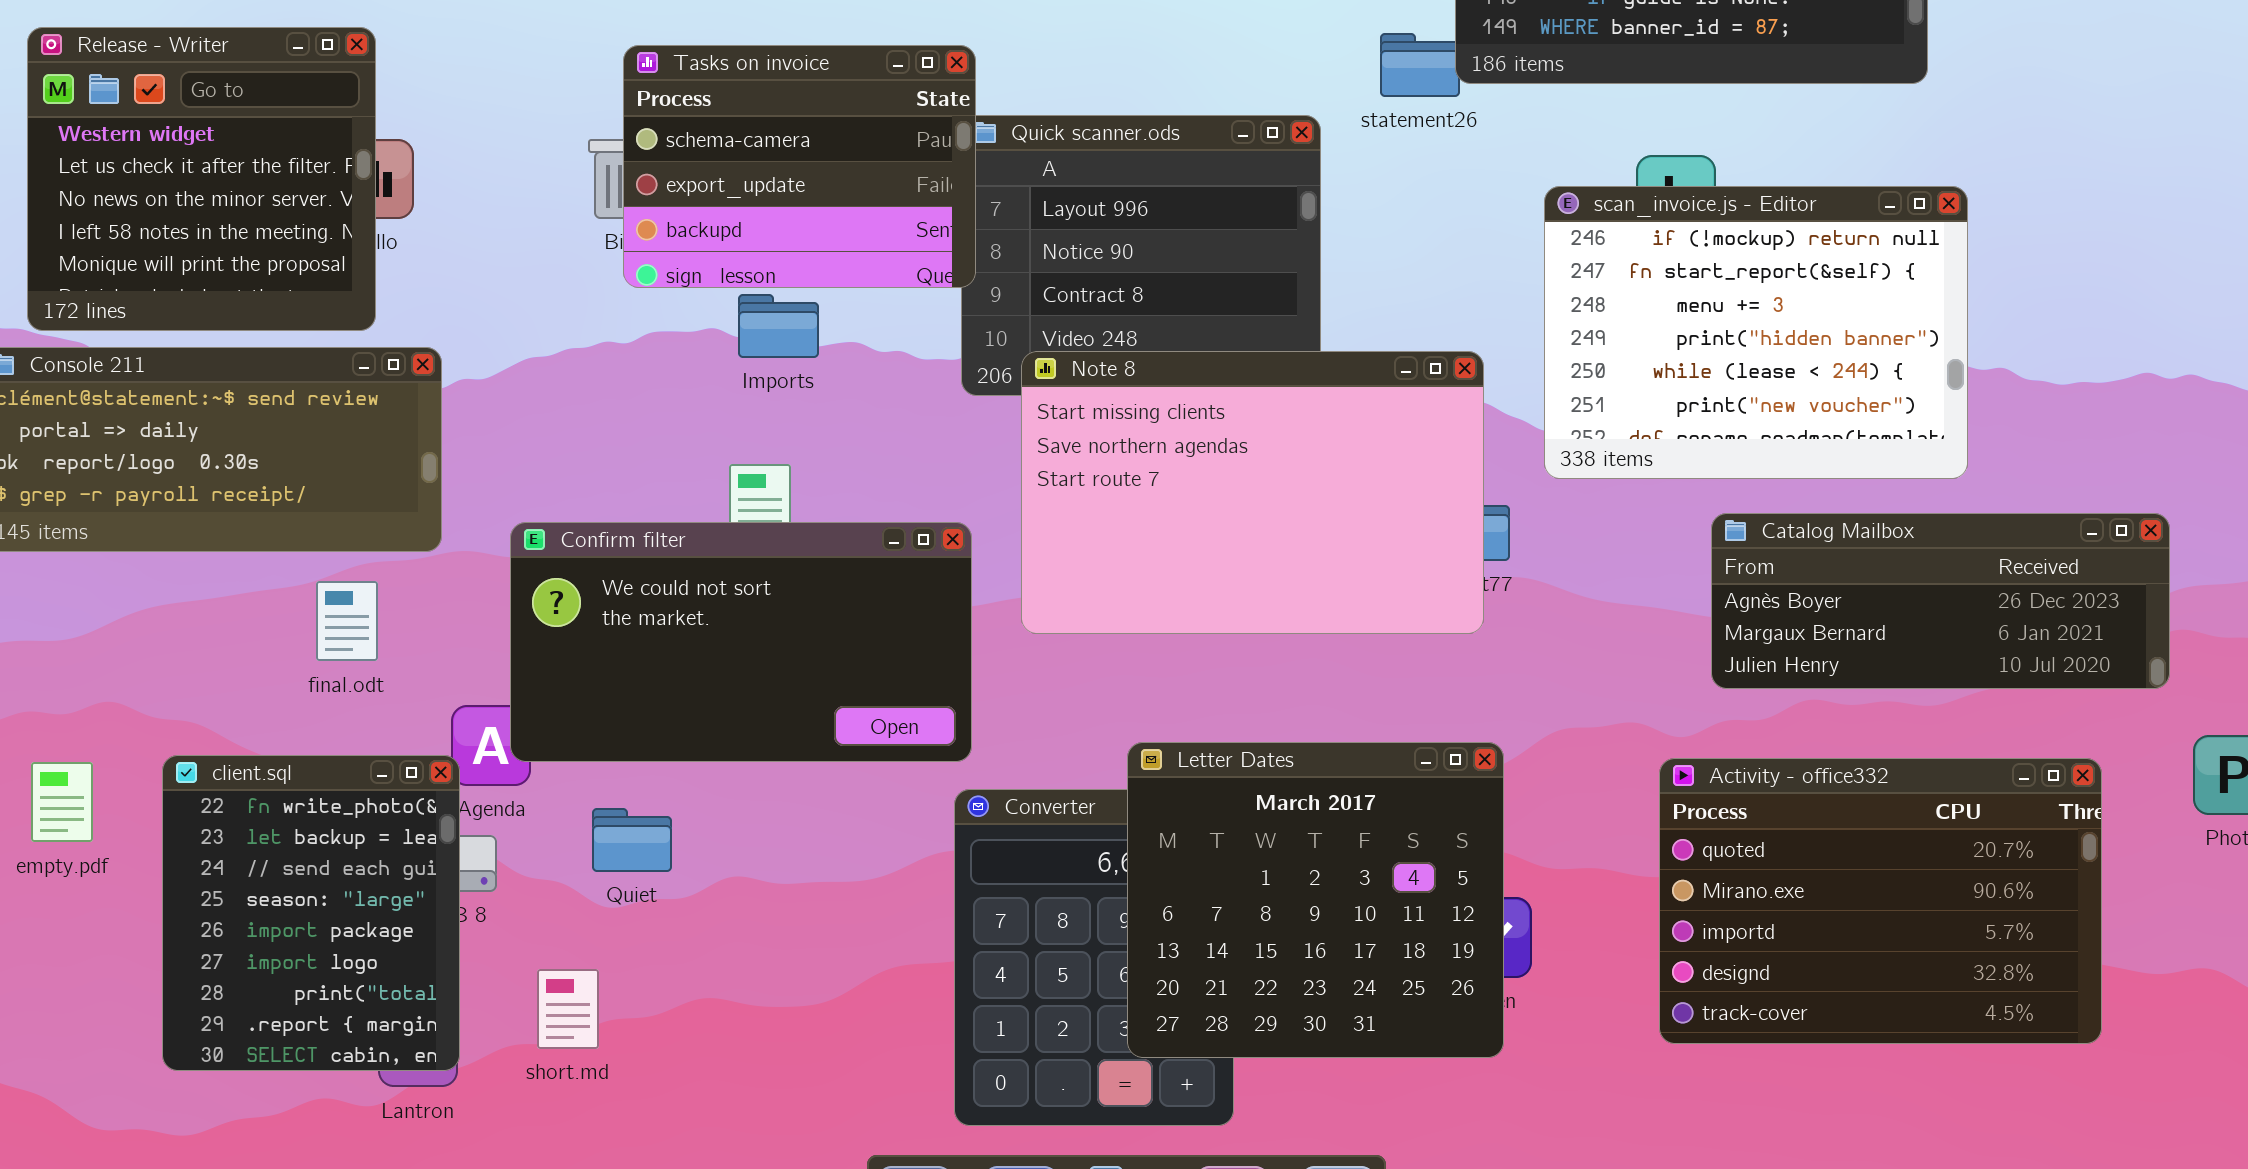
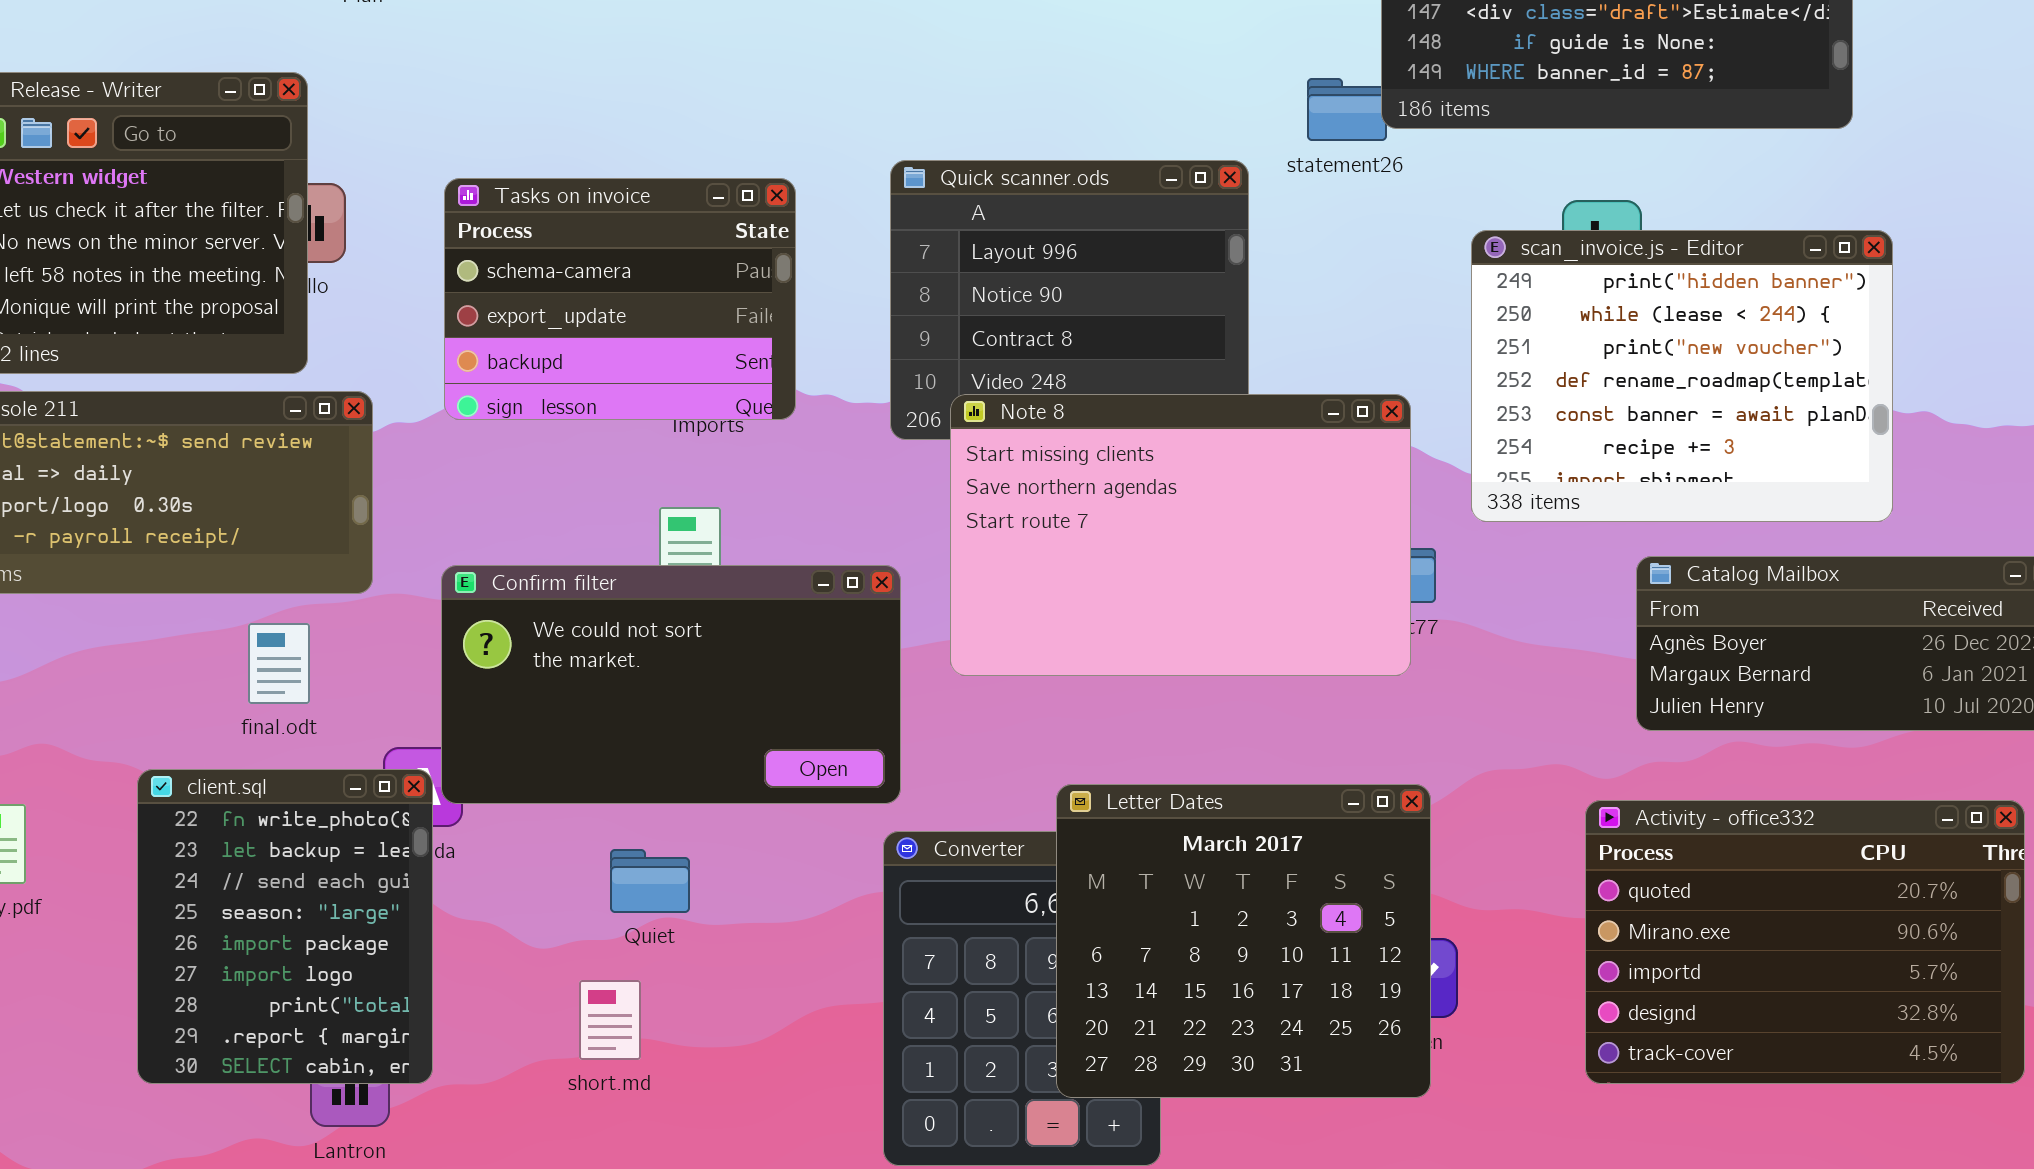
Tasks on invoice: [623,45,976,288] -> [444,178,796,420], moved
scan_invoice.js - Editor: [1544,186,1968,479] -> [1471,230,1893,522], scrolled down 3 rows
client.sql: [162,755,460,1071] -> [137,769,433,1084], moved
Quiet: [592,808,672,872] -> [610,849,690,913], moved
short.md: [537,969,599,1049] -> [579,980,641,1060], moved

